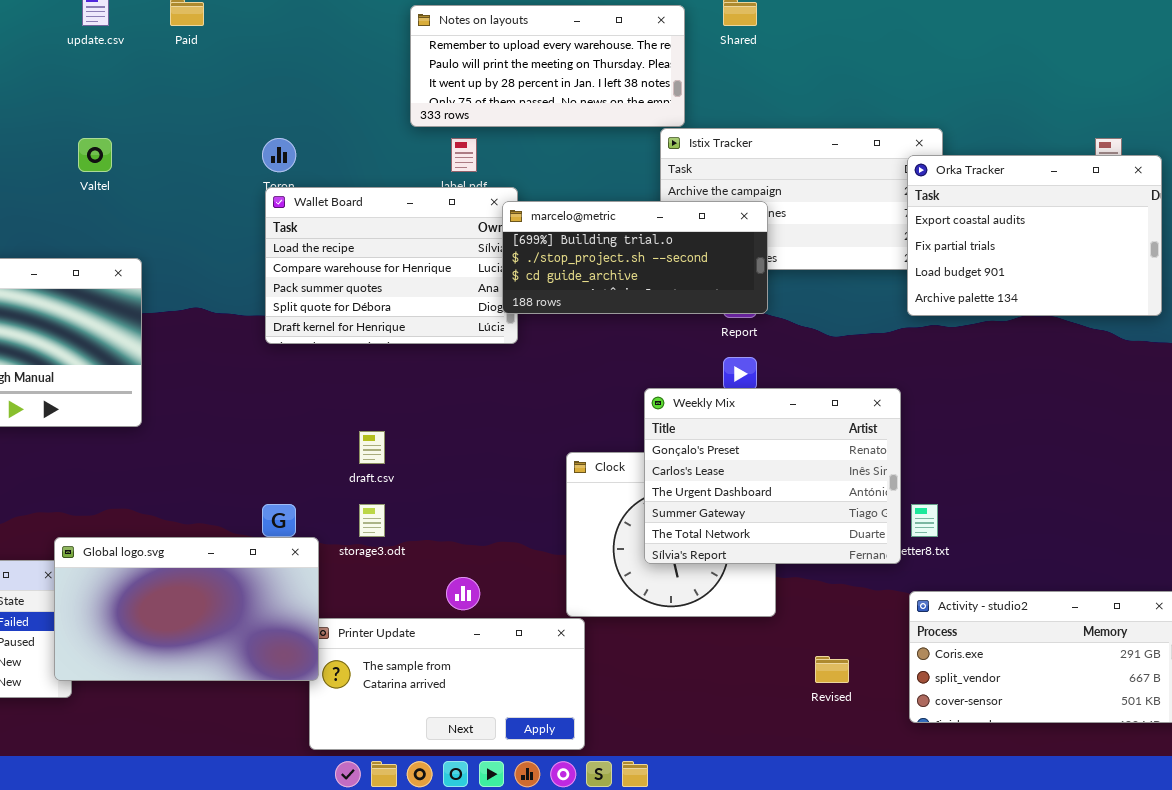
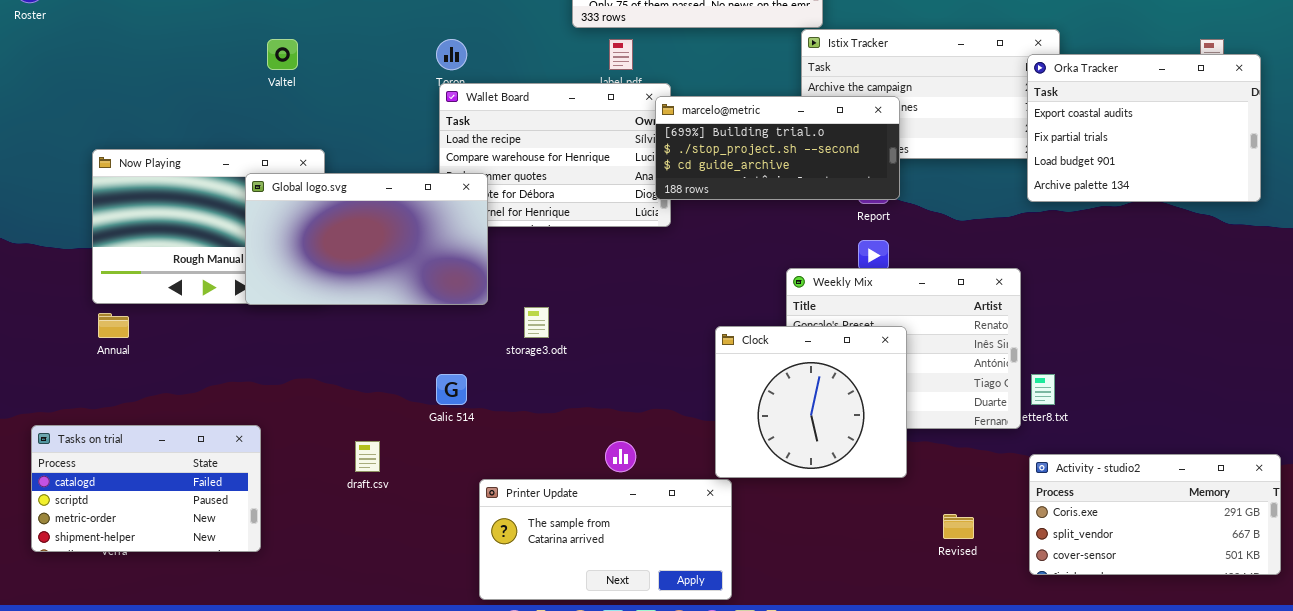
draft.csv: [359,431,385,464] -> [355,441,380,472], moved
Clock: [566,452,776,617] -> [715,326,907,478], raised
storage3.odt: [359,504,385,537] -> [524,307,549,338], moved
Global logo.svg: [54,537,319,681] -> [245,173,488,305], moved

